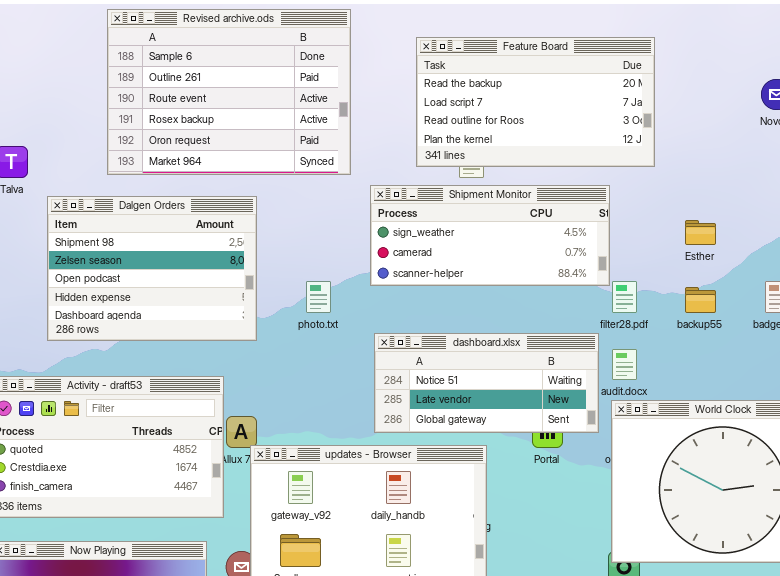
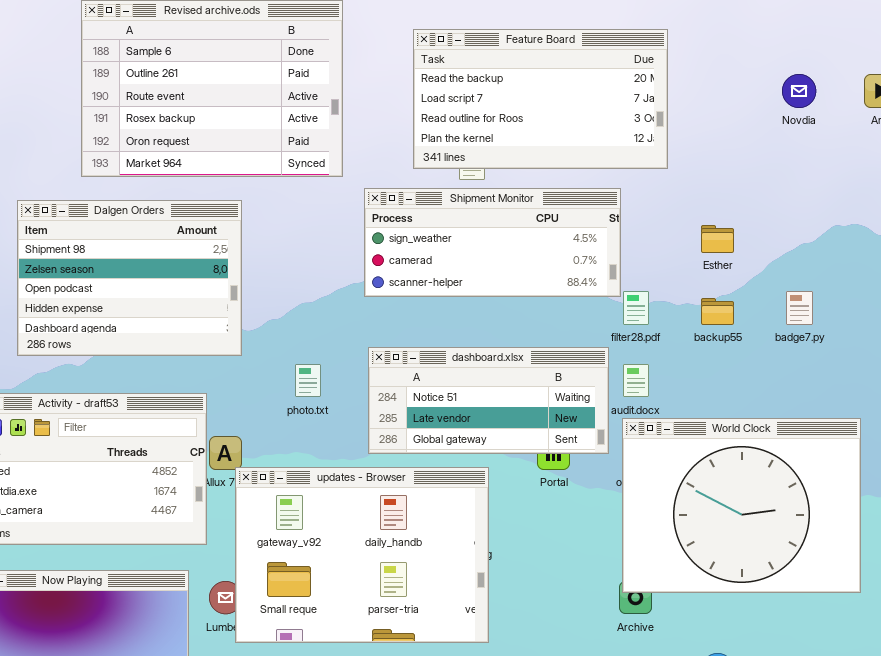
photo.txt: [306,281,331,313] -> [295,364,321,397], moved

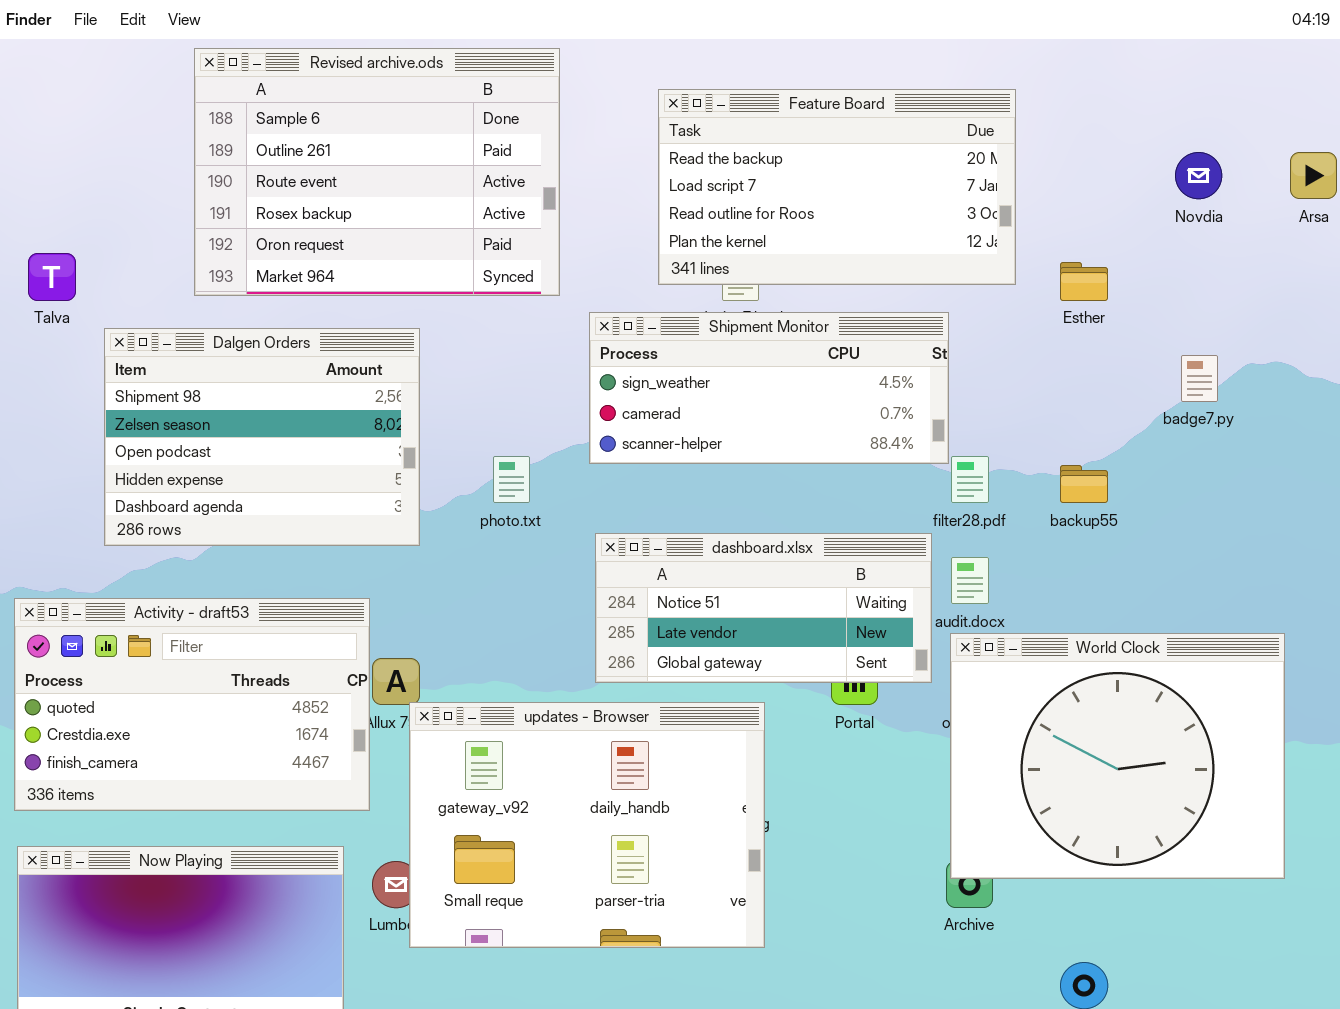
Esther: [701,225,734,253] -> [1060,262,1108,301], moved
badge7.py: [786,291,813,325] -> [1181,355,1218,402], moved
photo.txt: [295,364,321,397] -> [493,456,530,503], moved

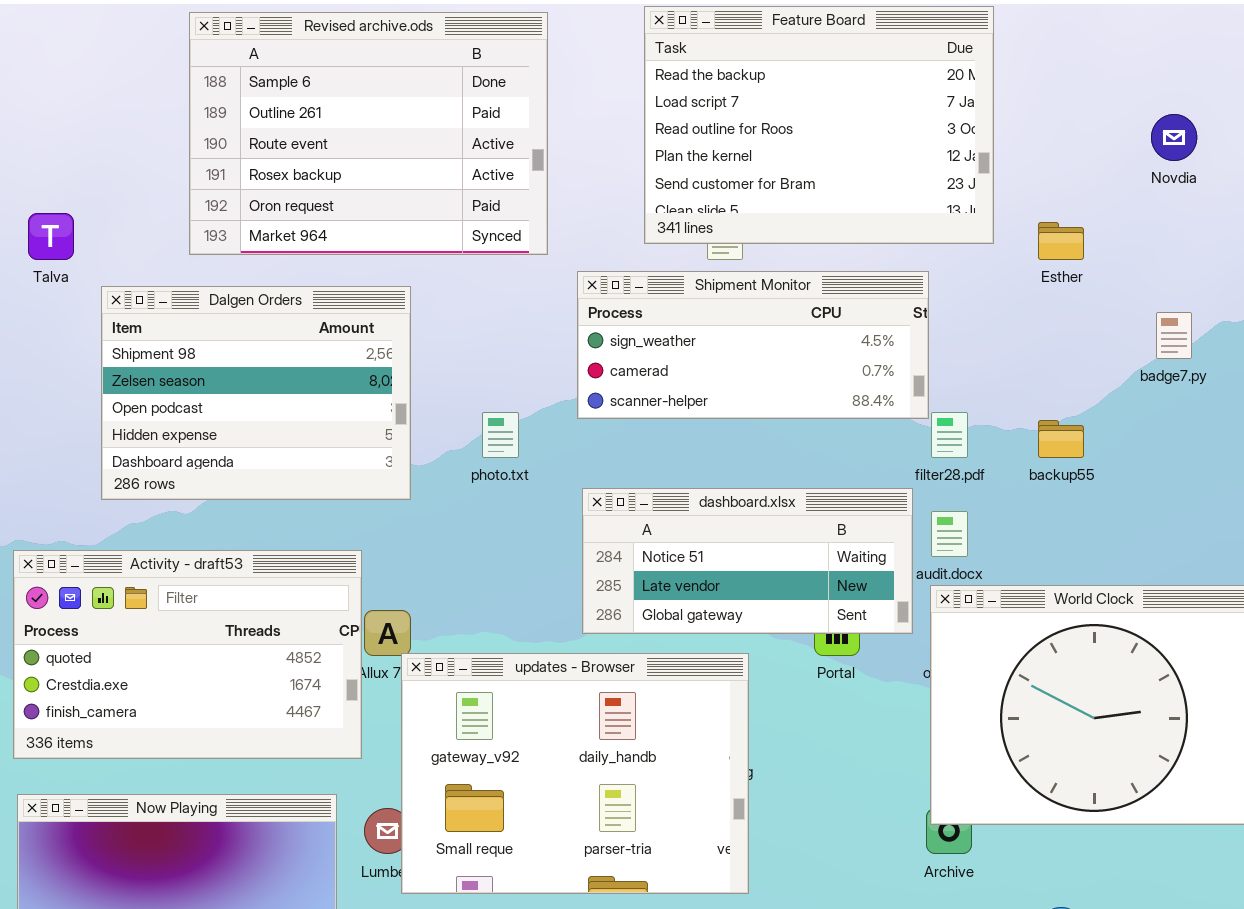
Feature Board: [658,89,1016,285] -> [644,6,994,244], resized

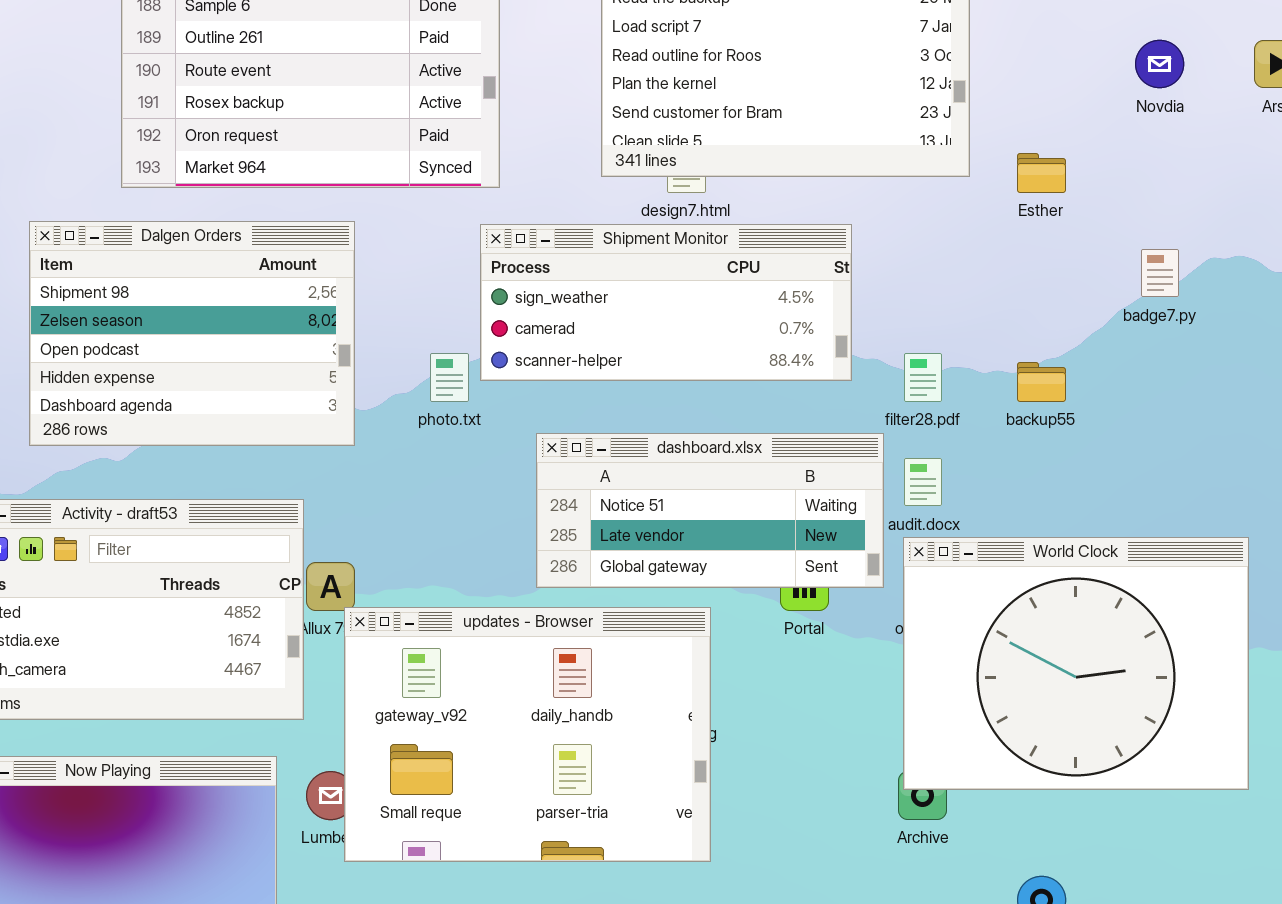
Shipment Monitor: [577,271,929,419] -> [480,224,852,381], moved

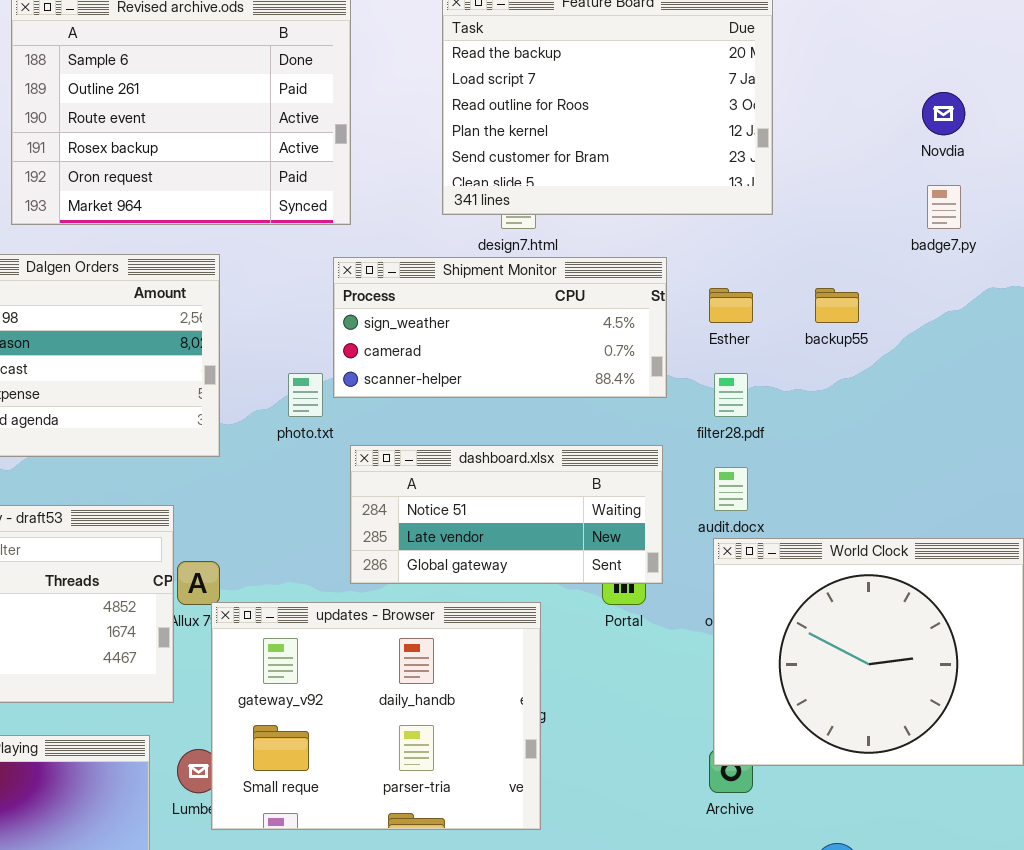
Esther: [1017,153,1066,193] -> [709,288,753,323], moved
badge7.py: [1141,249,1179,297] -> [927,185,961,229], moved
backup55: [1017,362,1066,402] -> [815,288,859,323], moved
dashboard.xlsx: [536,433,884,588] -> [350,445,663,584], moved

